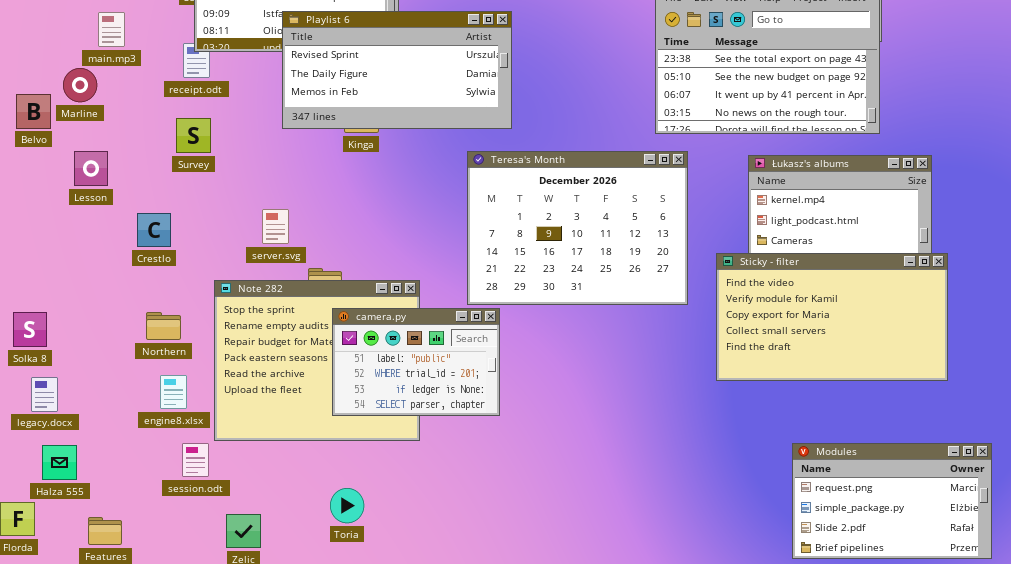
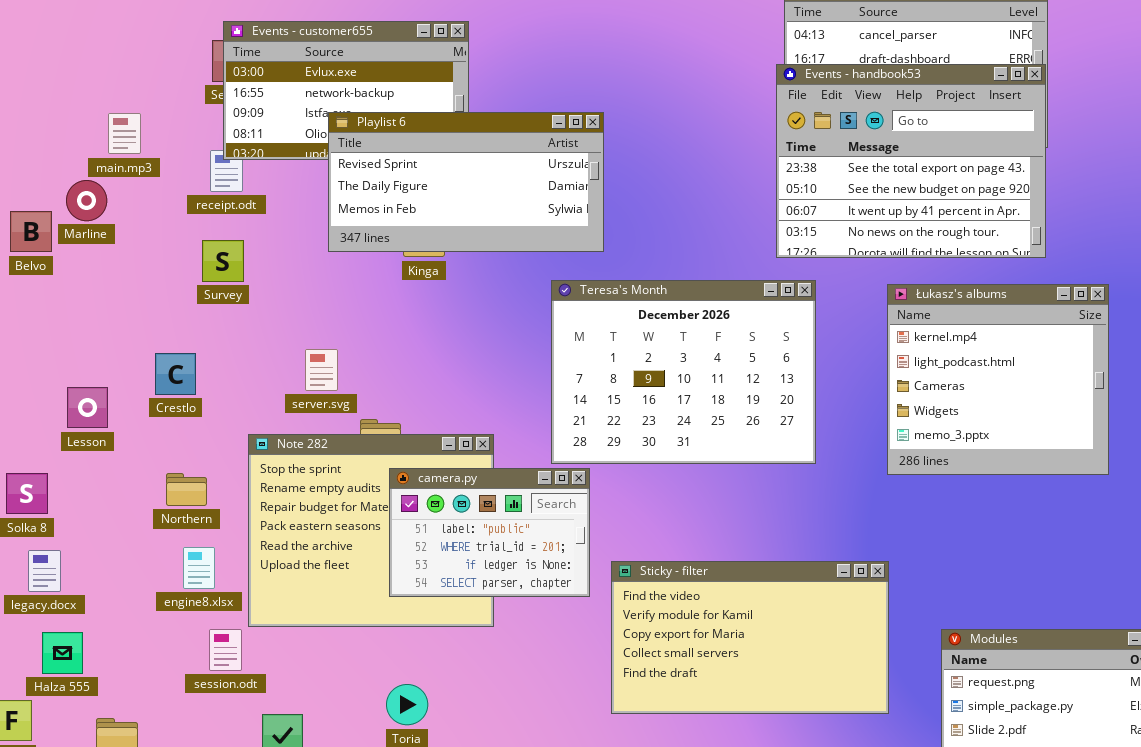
Lesson: [74,151,108,186] -> [67,387,108,428], moved
Sticky - filter: [716,253,948,381] -> [611,561,889,714], moved

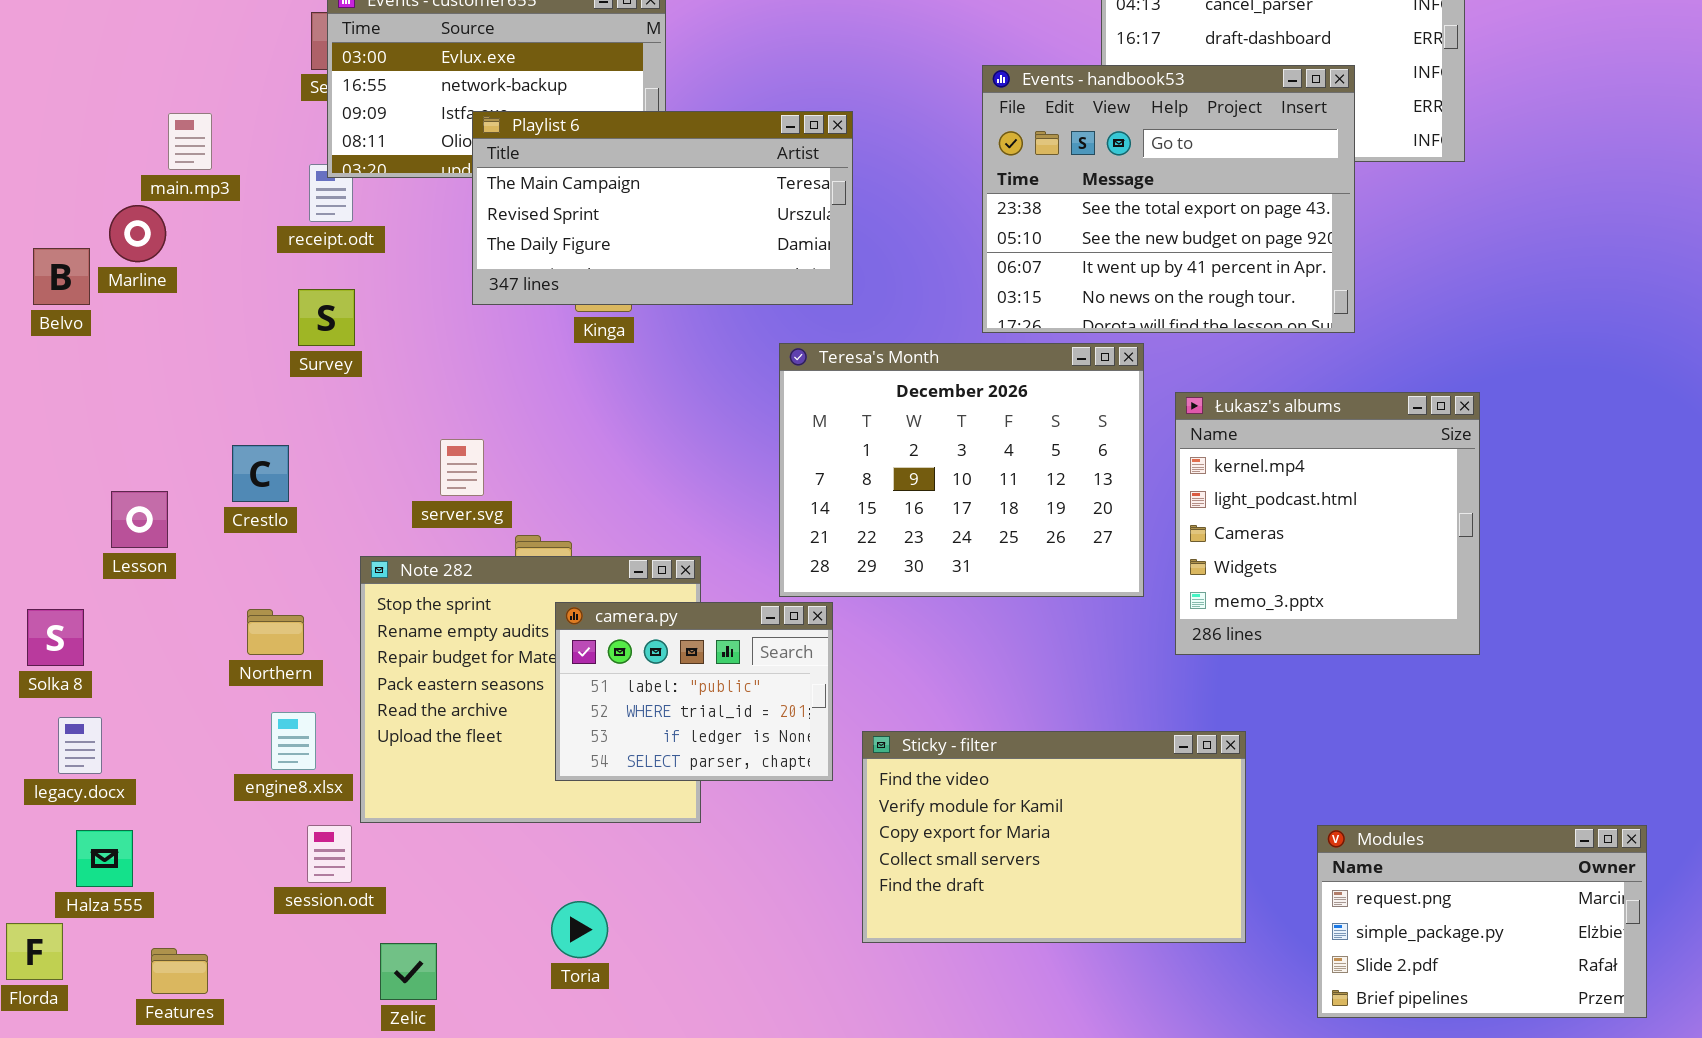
Events - handbook53: [776,64,1046,258] -> [982,65,1355,333], moved
Playlist 6: [328,112,604,252] -> [472,111,853,305], scrolled up 1 row
Łukasz's albums: [887,284,1109,475] -> [1175,392,1480,655], moved

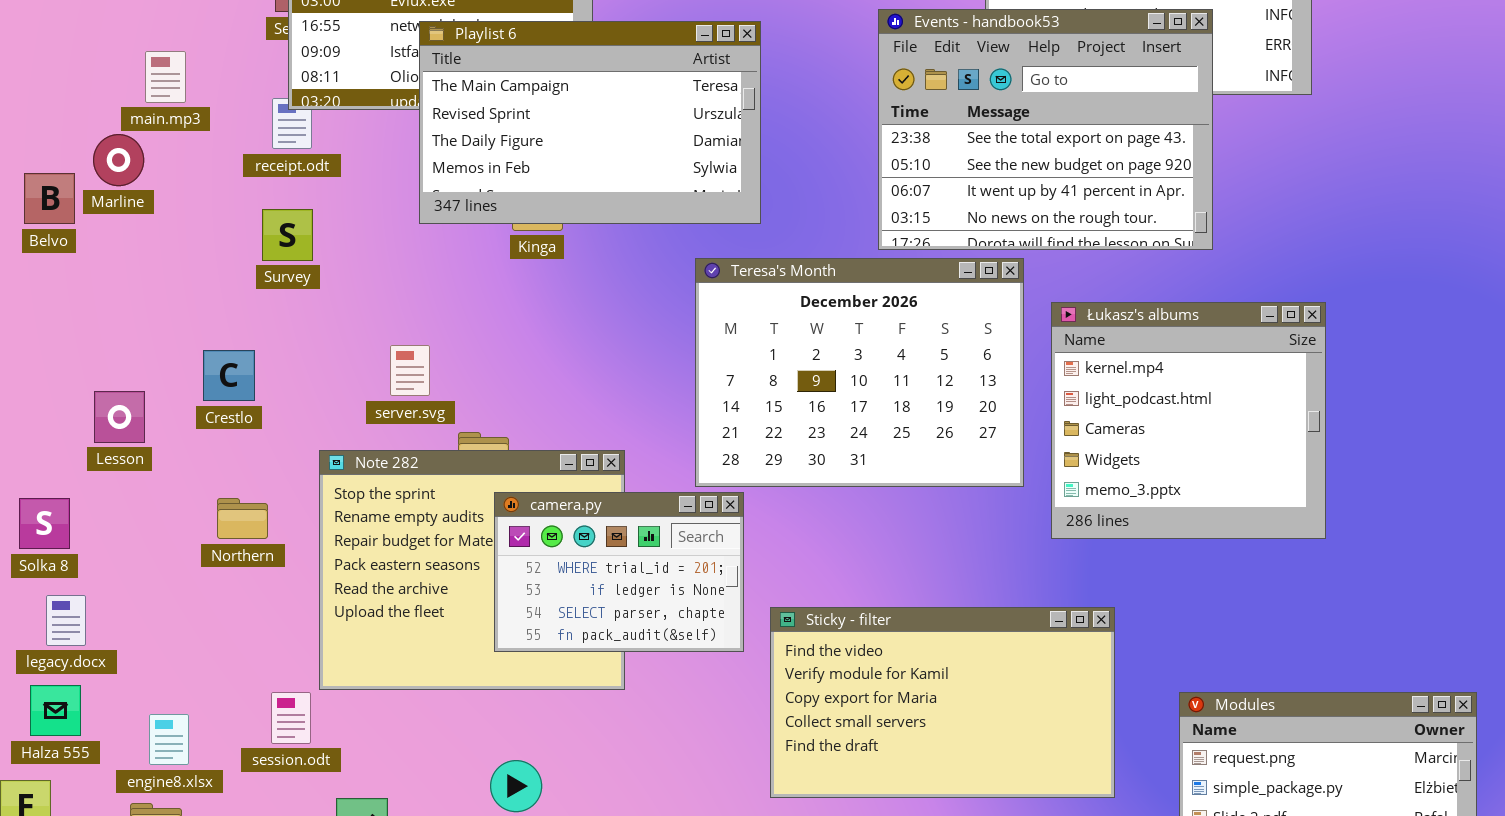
Playlist 6: [472,111,853,305] -> [419,21,761,224], resized
camera.py: [555,602,833,781] -> [494,492,744,652], scrolled down 1 row
engine8.xlsx: [271,712,316,770] -> [149,714,189,765], moved
Halza 555: [76,830,133,887] -> [30,685,81,736], moved

